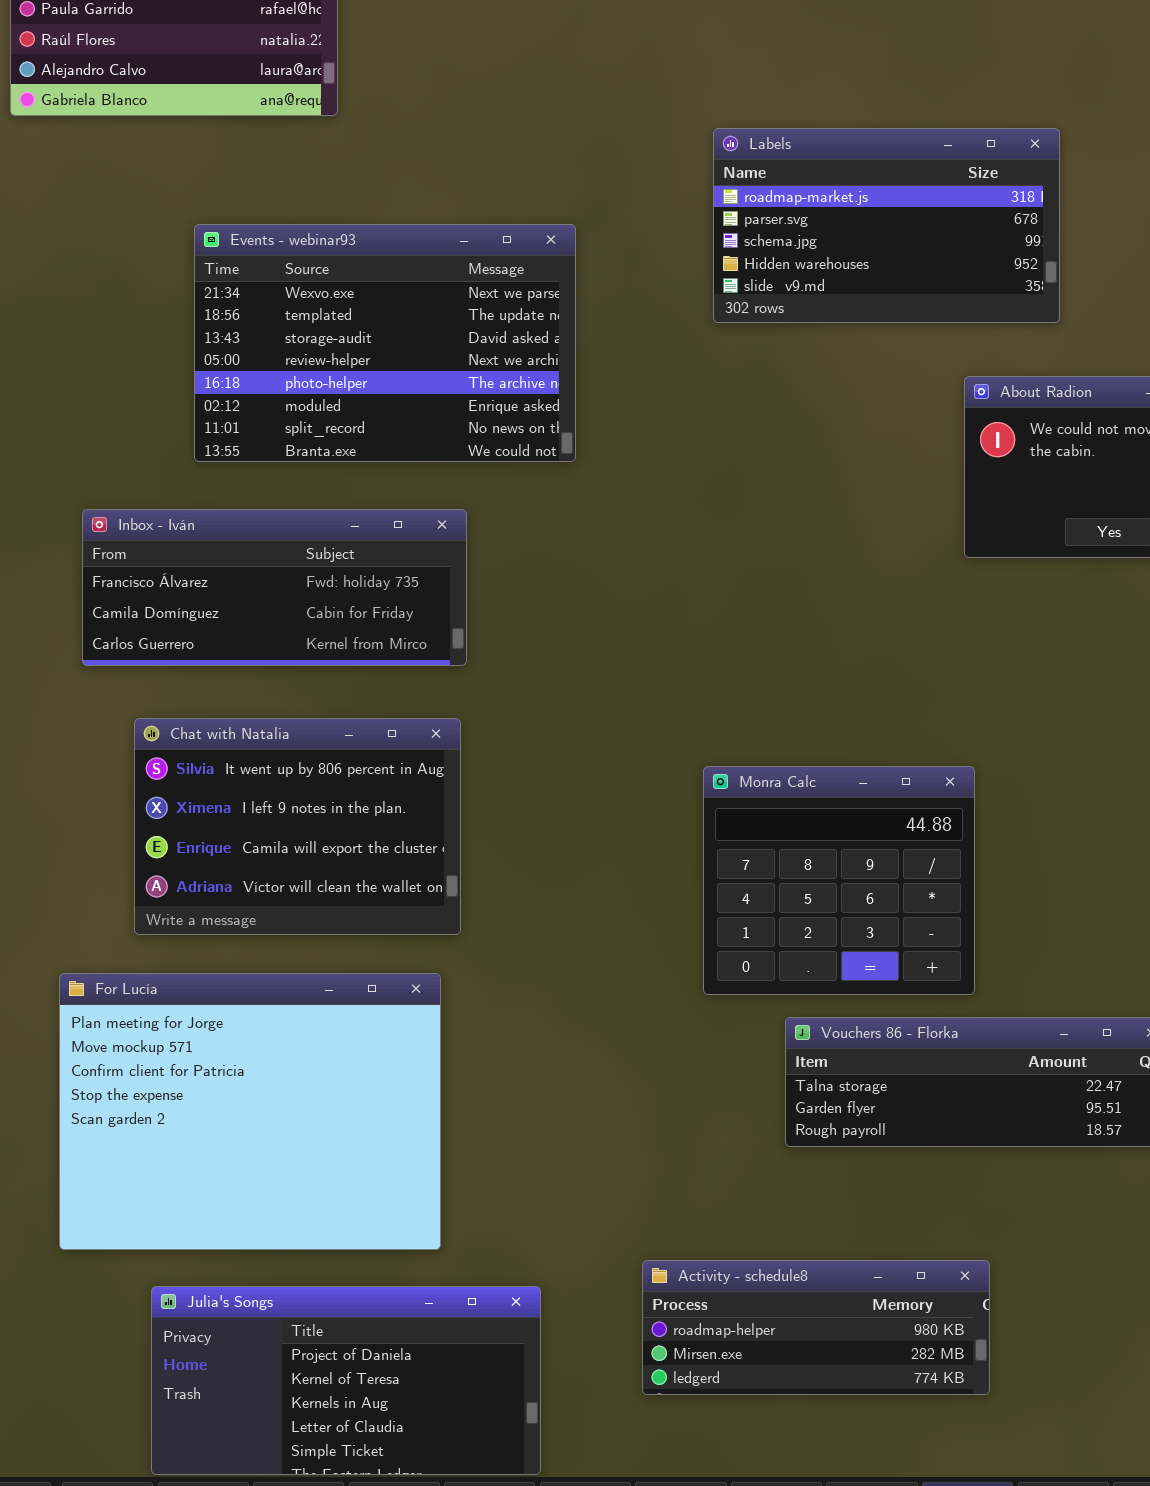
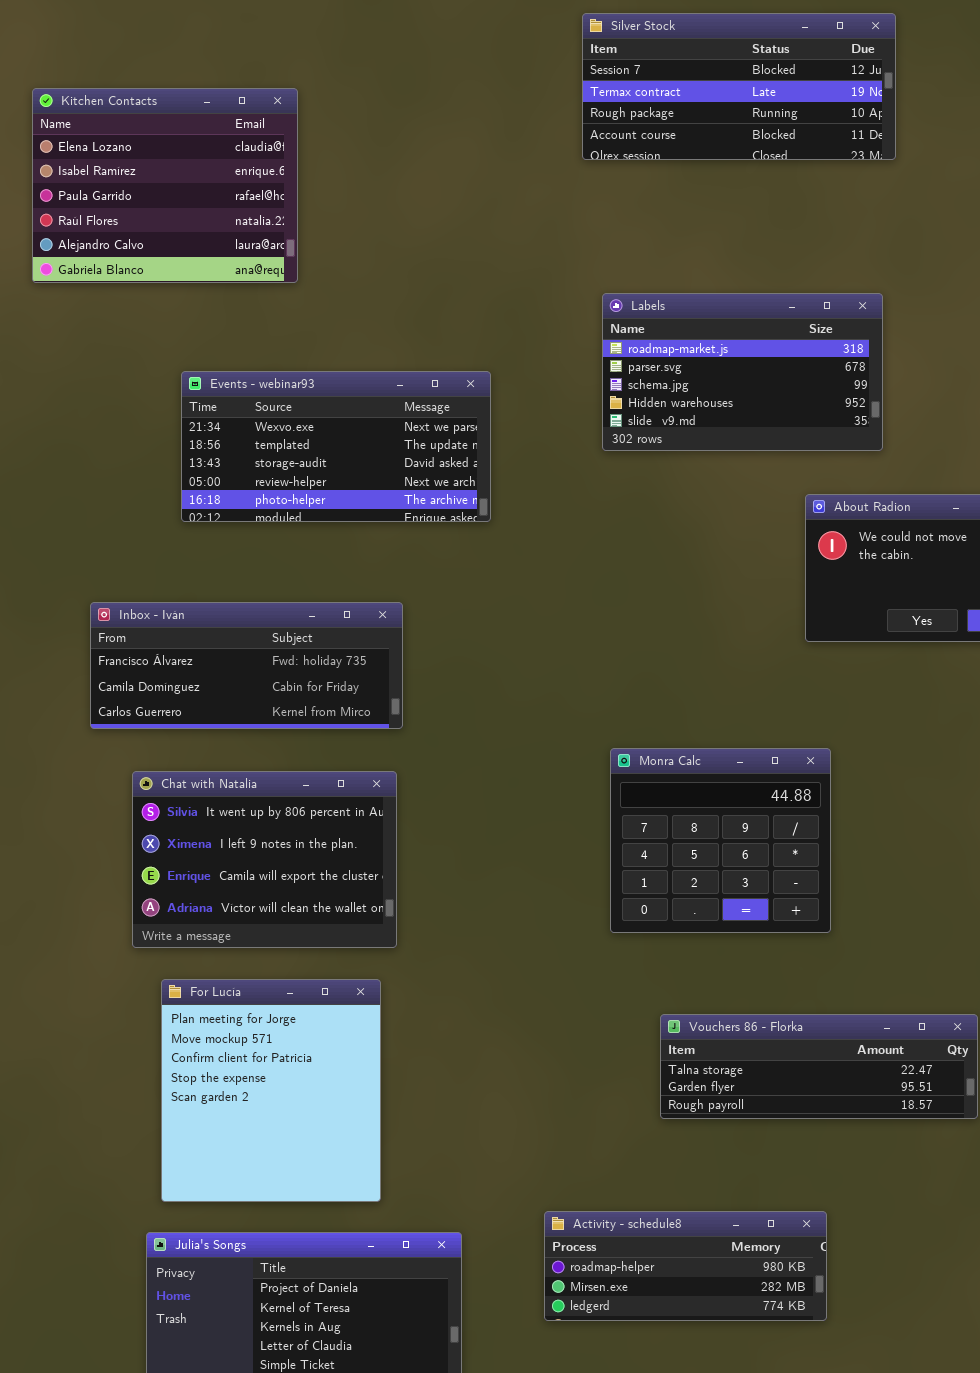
Events - webinar93: [194,224,576,462] -> [181,371,491,522], resized
Monra Calc: [703,766,975,995] -> [610,748,831,933], moved
For Lucía: [59,973,441,1250] -> [161,979,381,1202], resized

